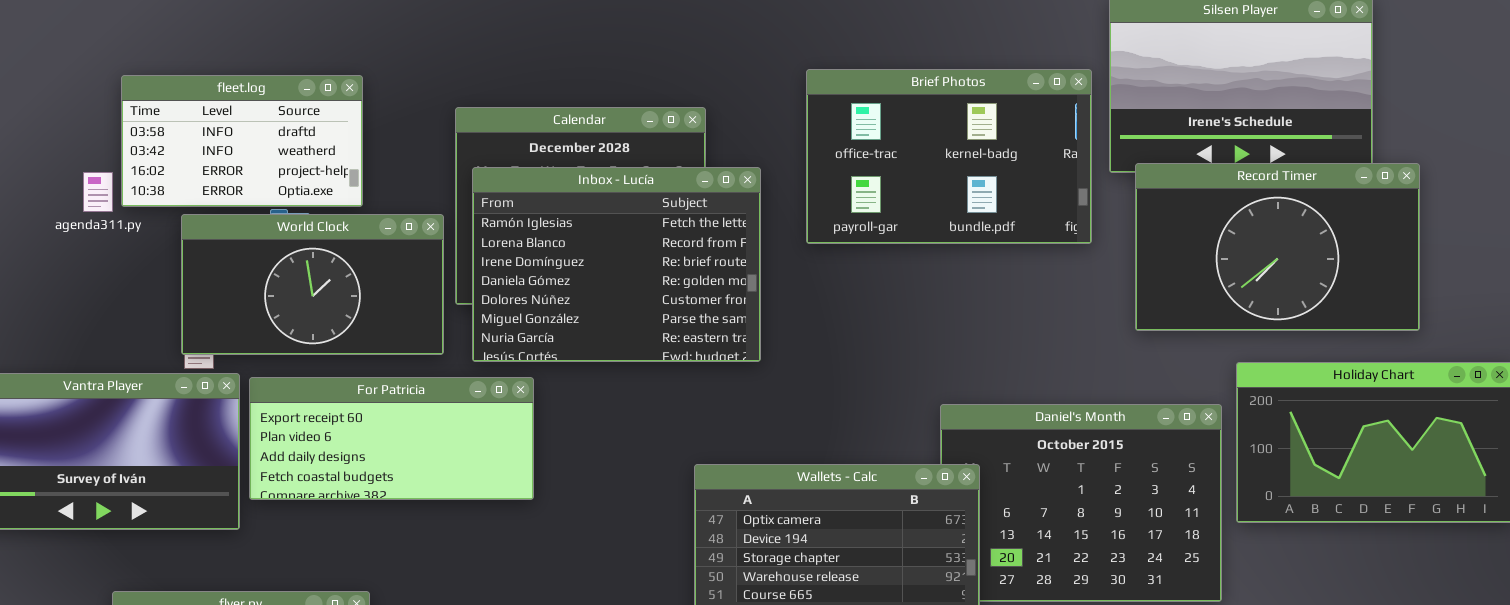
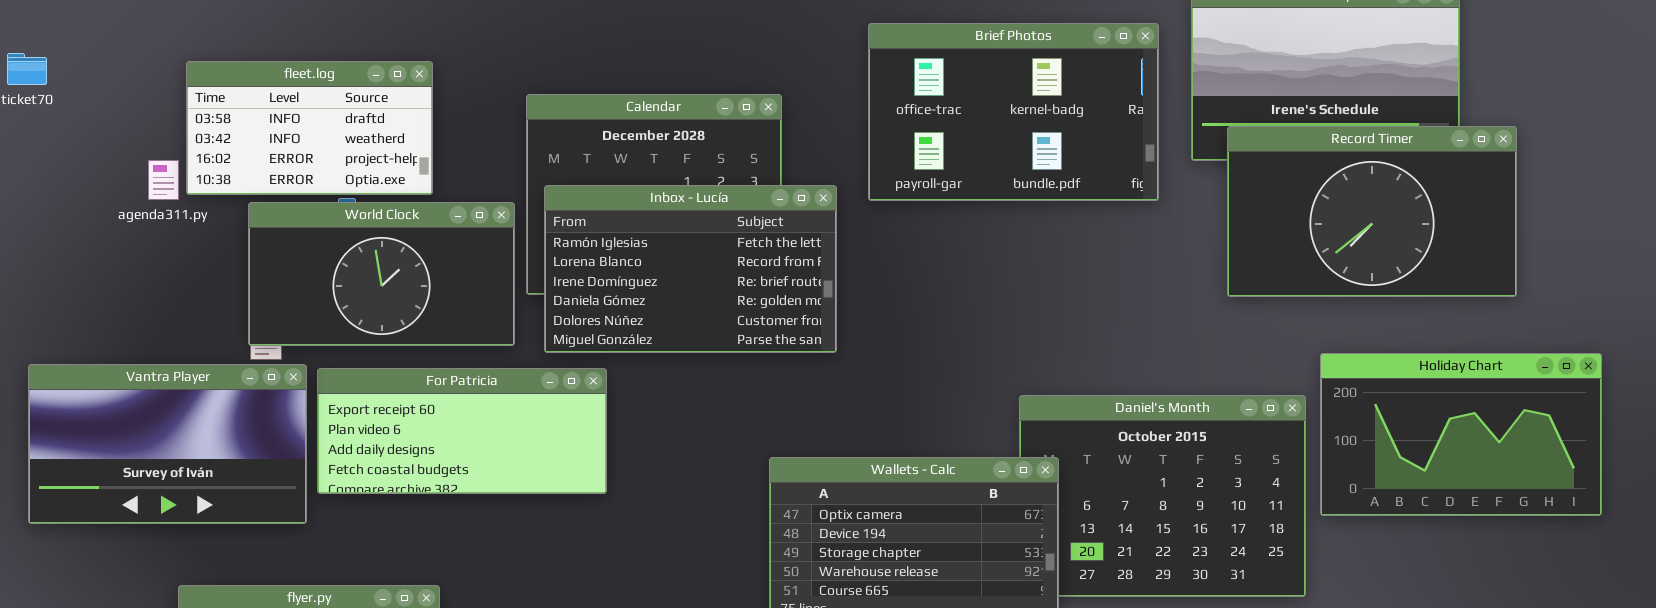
Brief Photos: [806,69,1092,244] -> [868,23,1159,201], moved
Record Timer: [1135,163,1420,331] -> [1227,126,1517,297], moved
Inbox - Lucía: [472,167,761,362] -> [544,185,837,353], resized

